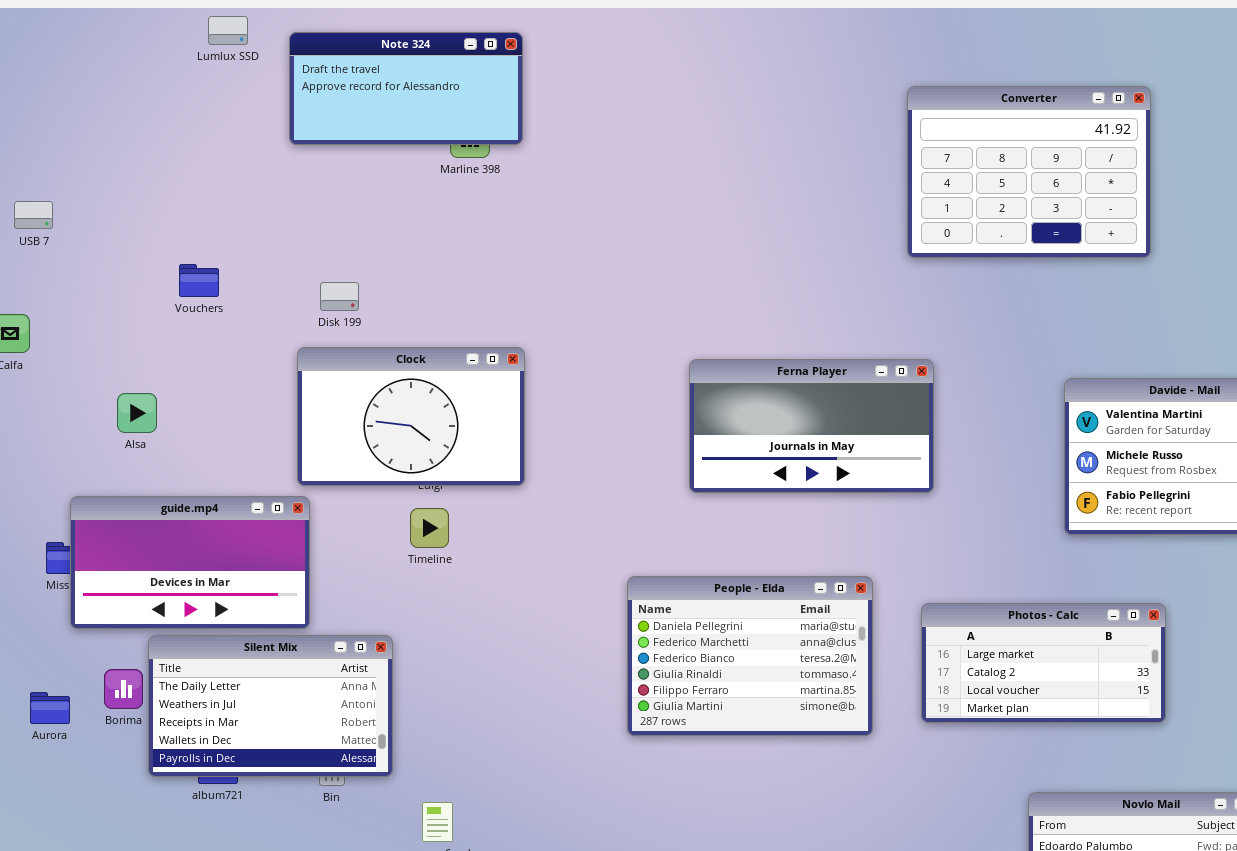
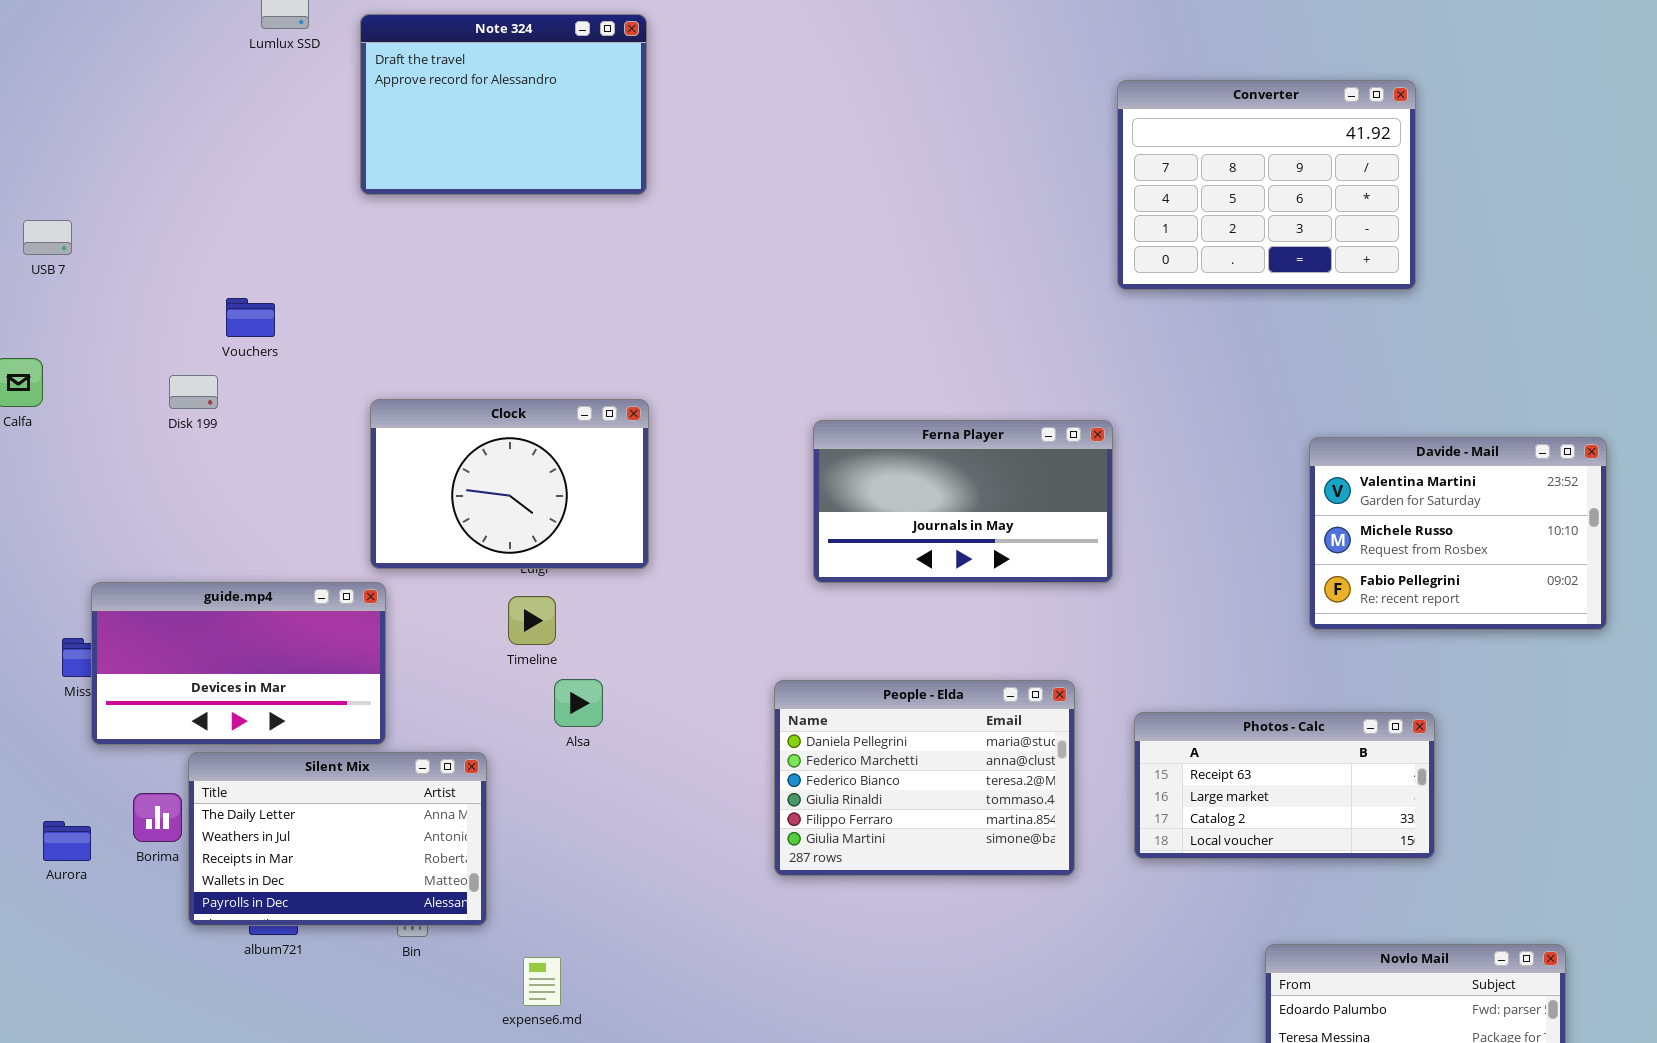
Note 324: [289,32,523,145] -> [360,14,647,195], resized
Disk 199: [320,282,359,311] -> [169,375,218,409], moved
Ferna Player: [689,359,934,493] -> [813,420,1113,583], moved
Alsa: [117,393,157,433] -> [554,679,603,727], moved
Photos - Calc: [921,603,1166,723] -> [1134,712,1435,859], scrolled up 1 row

